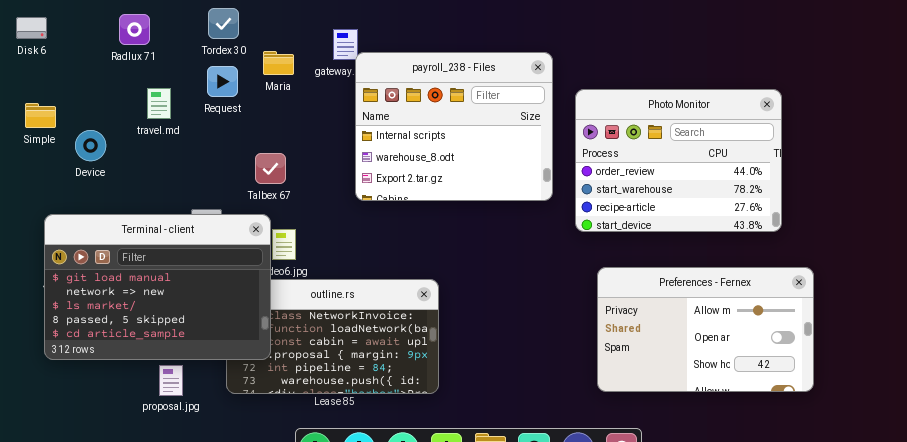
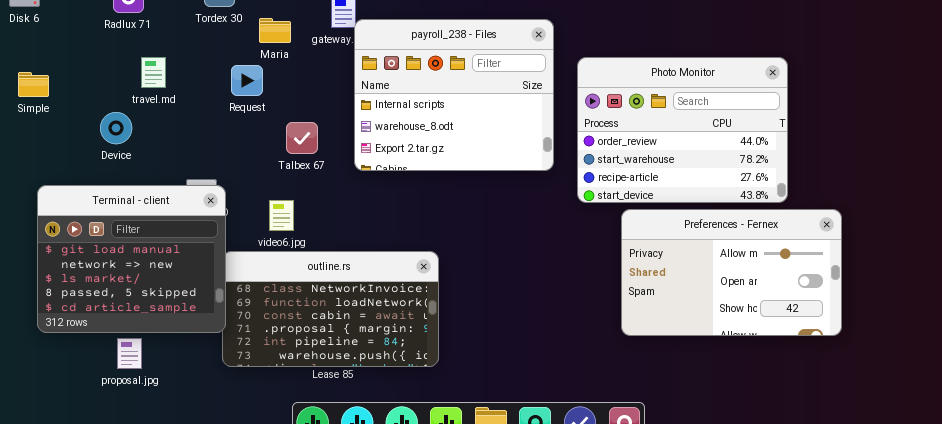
Request: [207,66,238,97] -> [231,65,263,96], moved
Device: [75,130,106,161] -> [100,112,132,144], moved
Talbex 67: [255,153,286,184] -> [286,122,318,154], moved
Terminal - client: [44,214,271,360] -> [37,185,226,333], resized
Preferences - Fernex: [597,267,814,392] -> [621,209,842,336], moved
proposal.jpg: [159,365,183,396] -> [117,338,142,369], moved

